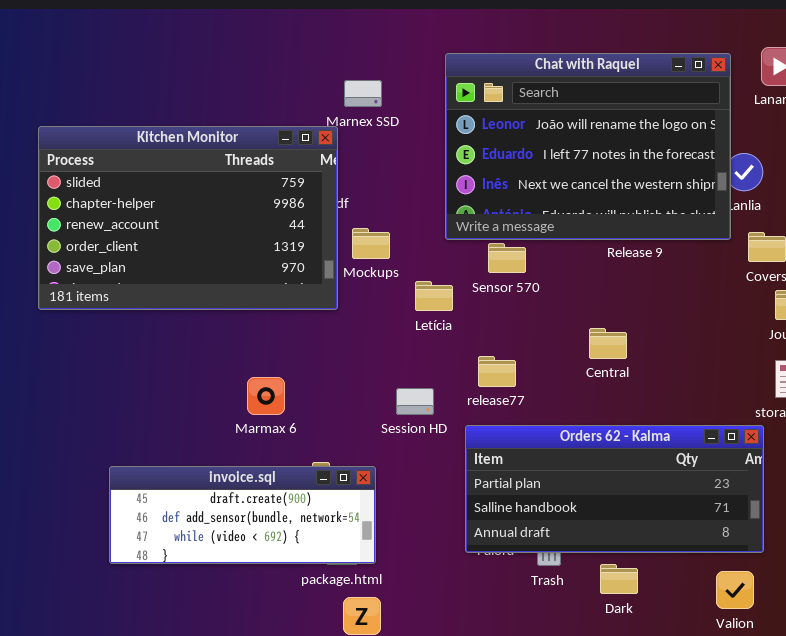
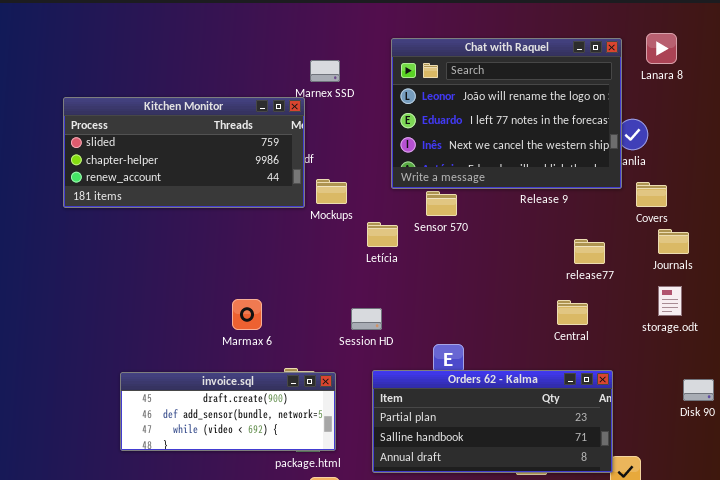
Kitchen Monitor: [38,126,338,310] -> [63,97,305,208], resized
Central: [589,328,627,359] -> [557,300,588,325], moved
release77: [478,356,516,387] -> [574,239,605,264], moved
Orders 62 - Kalma: [465,425,764,553] -> [372,370,613,473], moved

